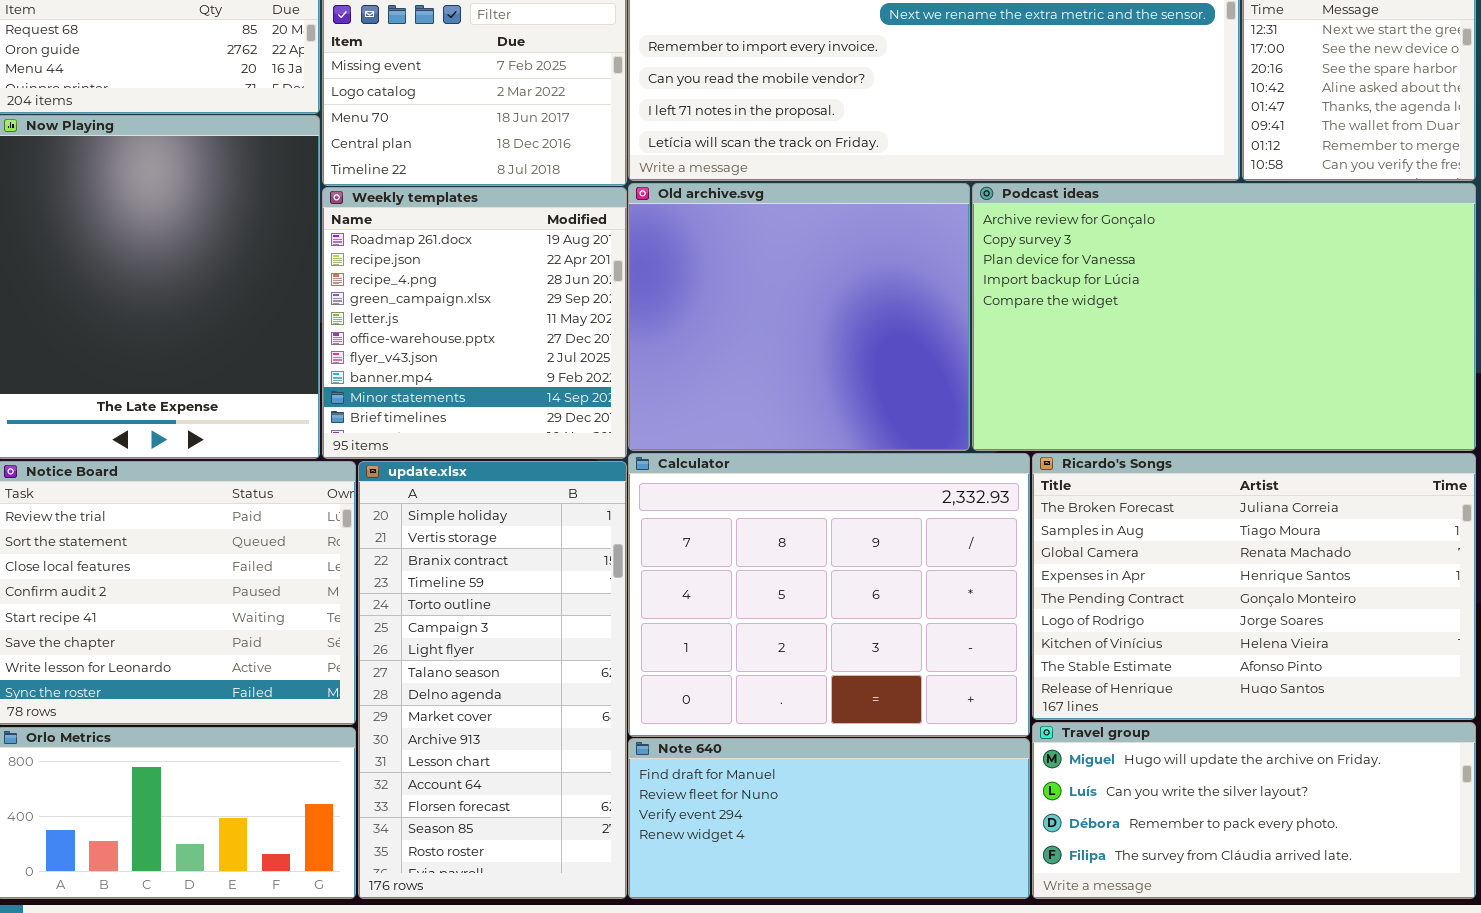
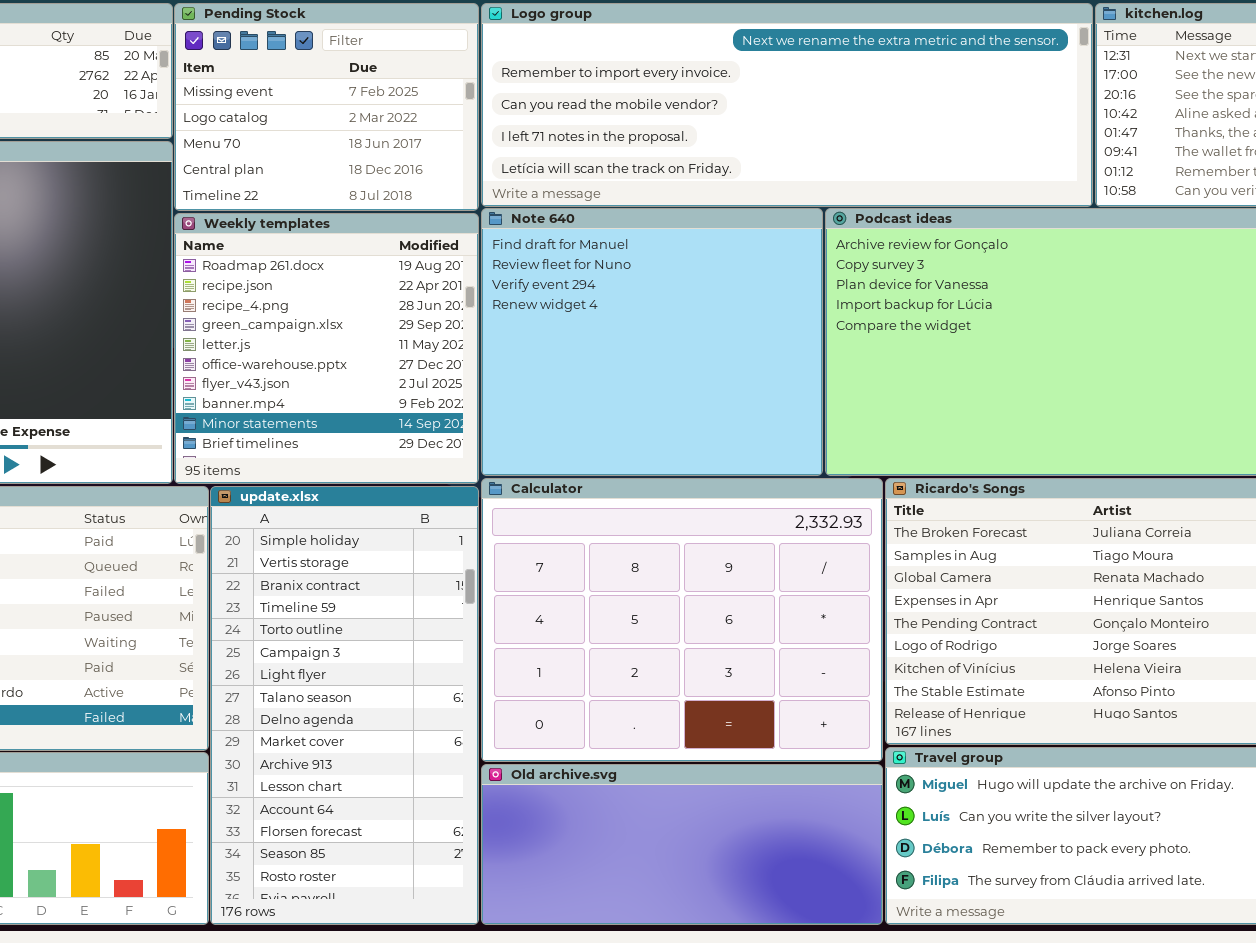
Old archive.svg: [628,183,970,451] -> [481,764,883,925], moved, resized
Note 640: [628,738,1030,899] -> [481,208,823,476], moved, resized

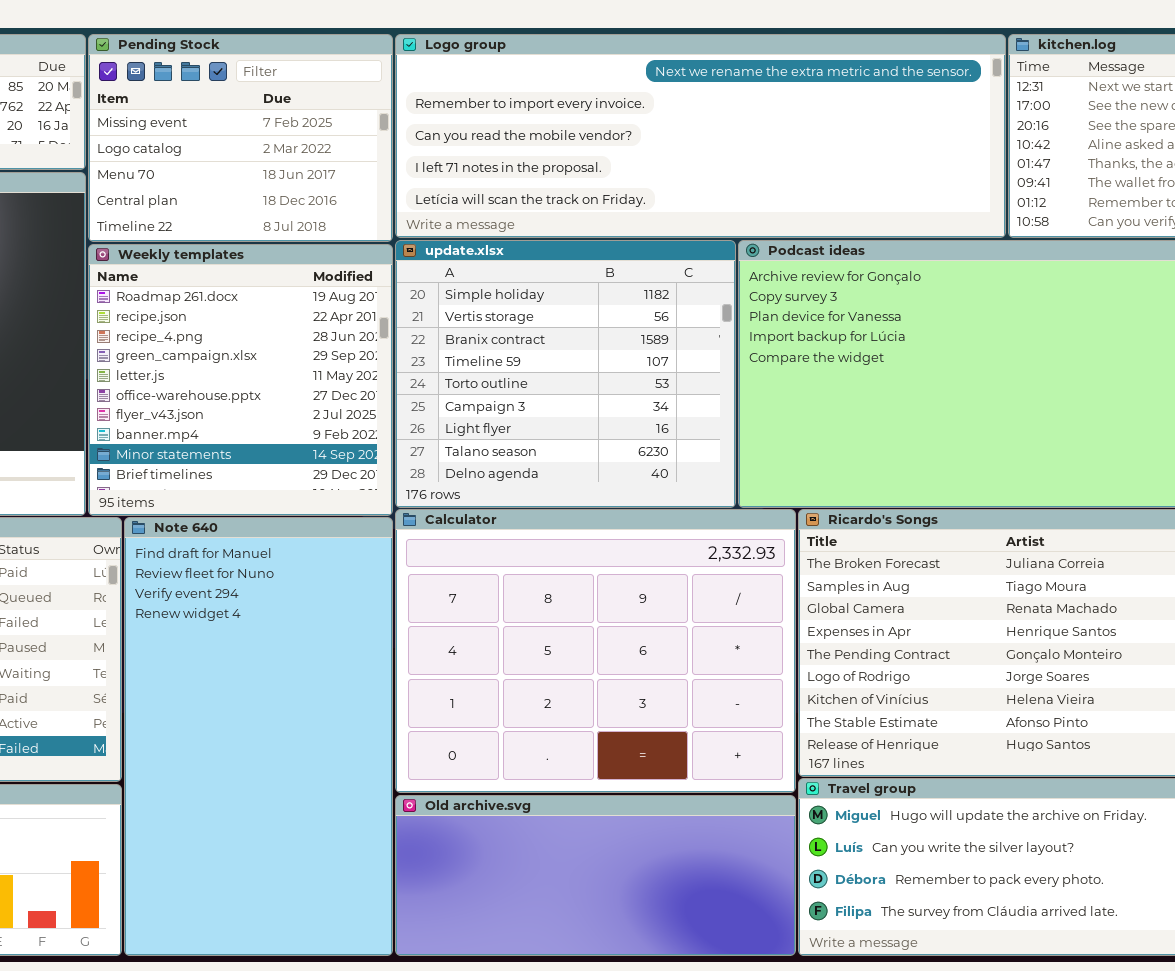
Note 640: [481,208,823,476] -> [124,517,393,956], moved, resized
update.xlsx: [210,486,479,925] -> [395,240,736,508], moved, resized

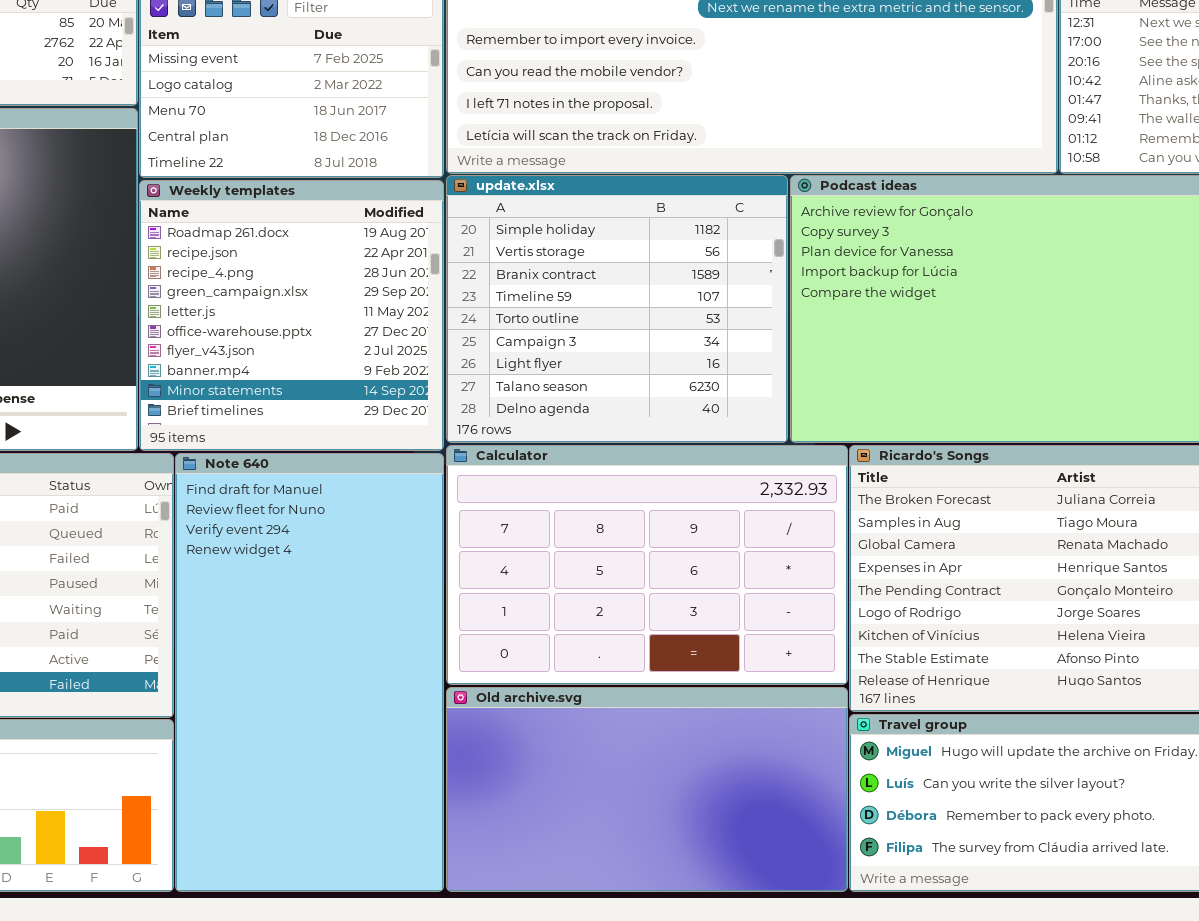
Calculator: [395,509,796,793] -> [446,445,848,685], resized
Old archive.svg: [395,795,796,956] -> [446,687,848,892], resized

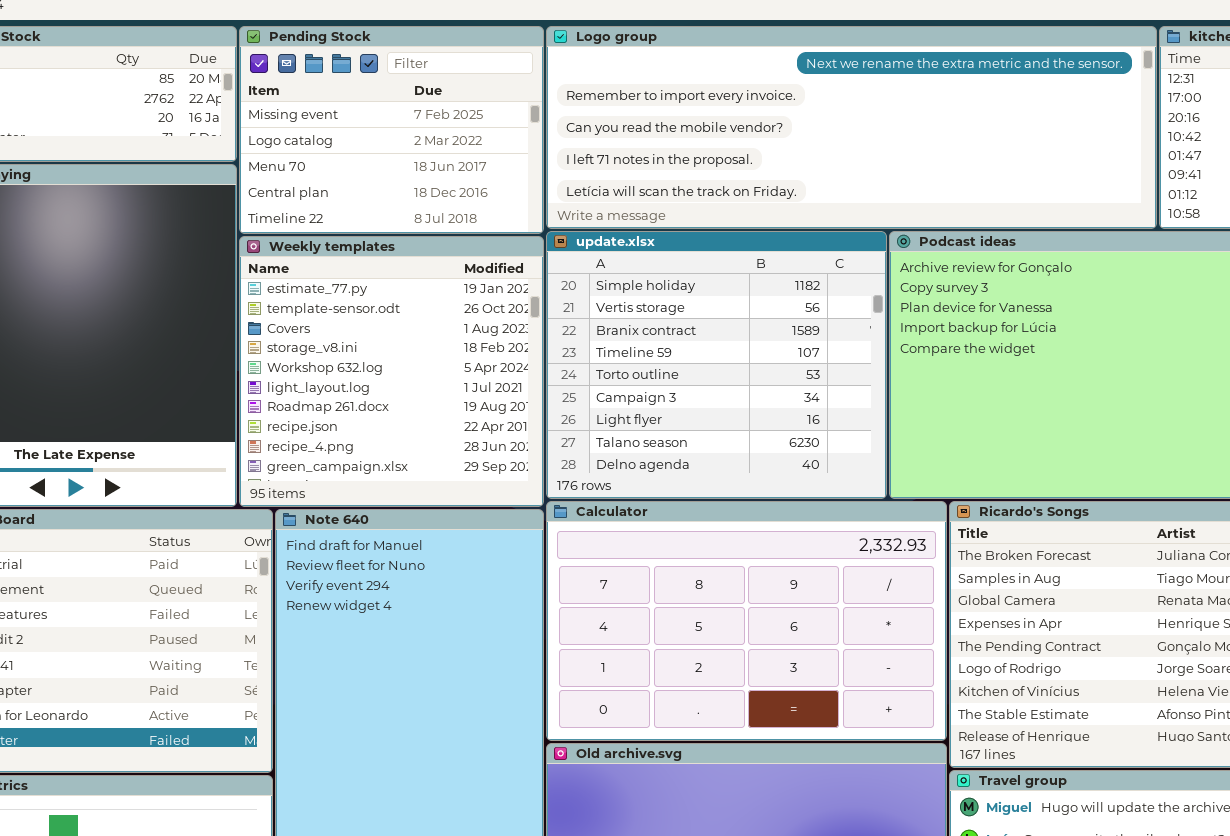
Weekly templates: [139,180,444,451] -> [239,236,544,507], scrolled up 6 rows

